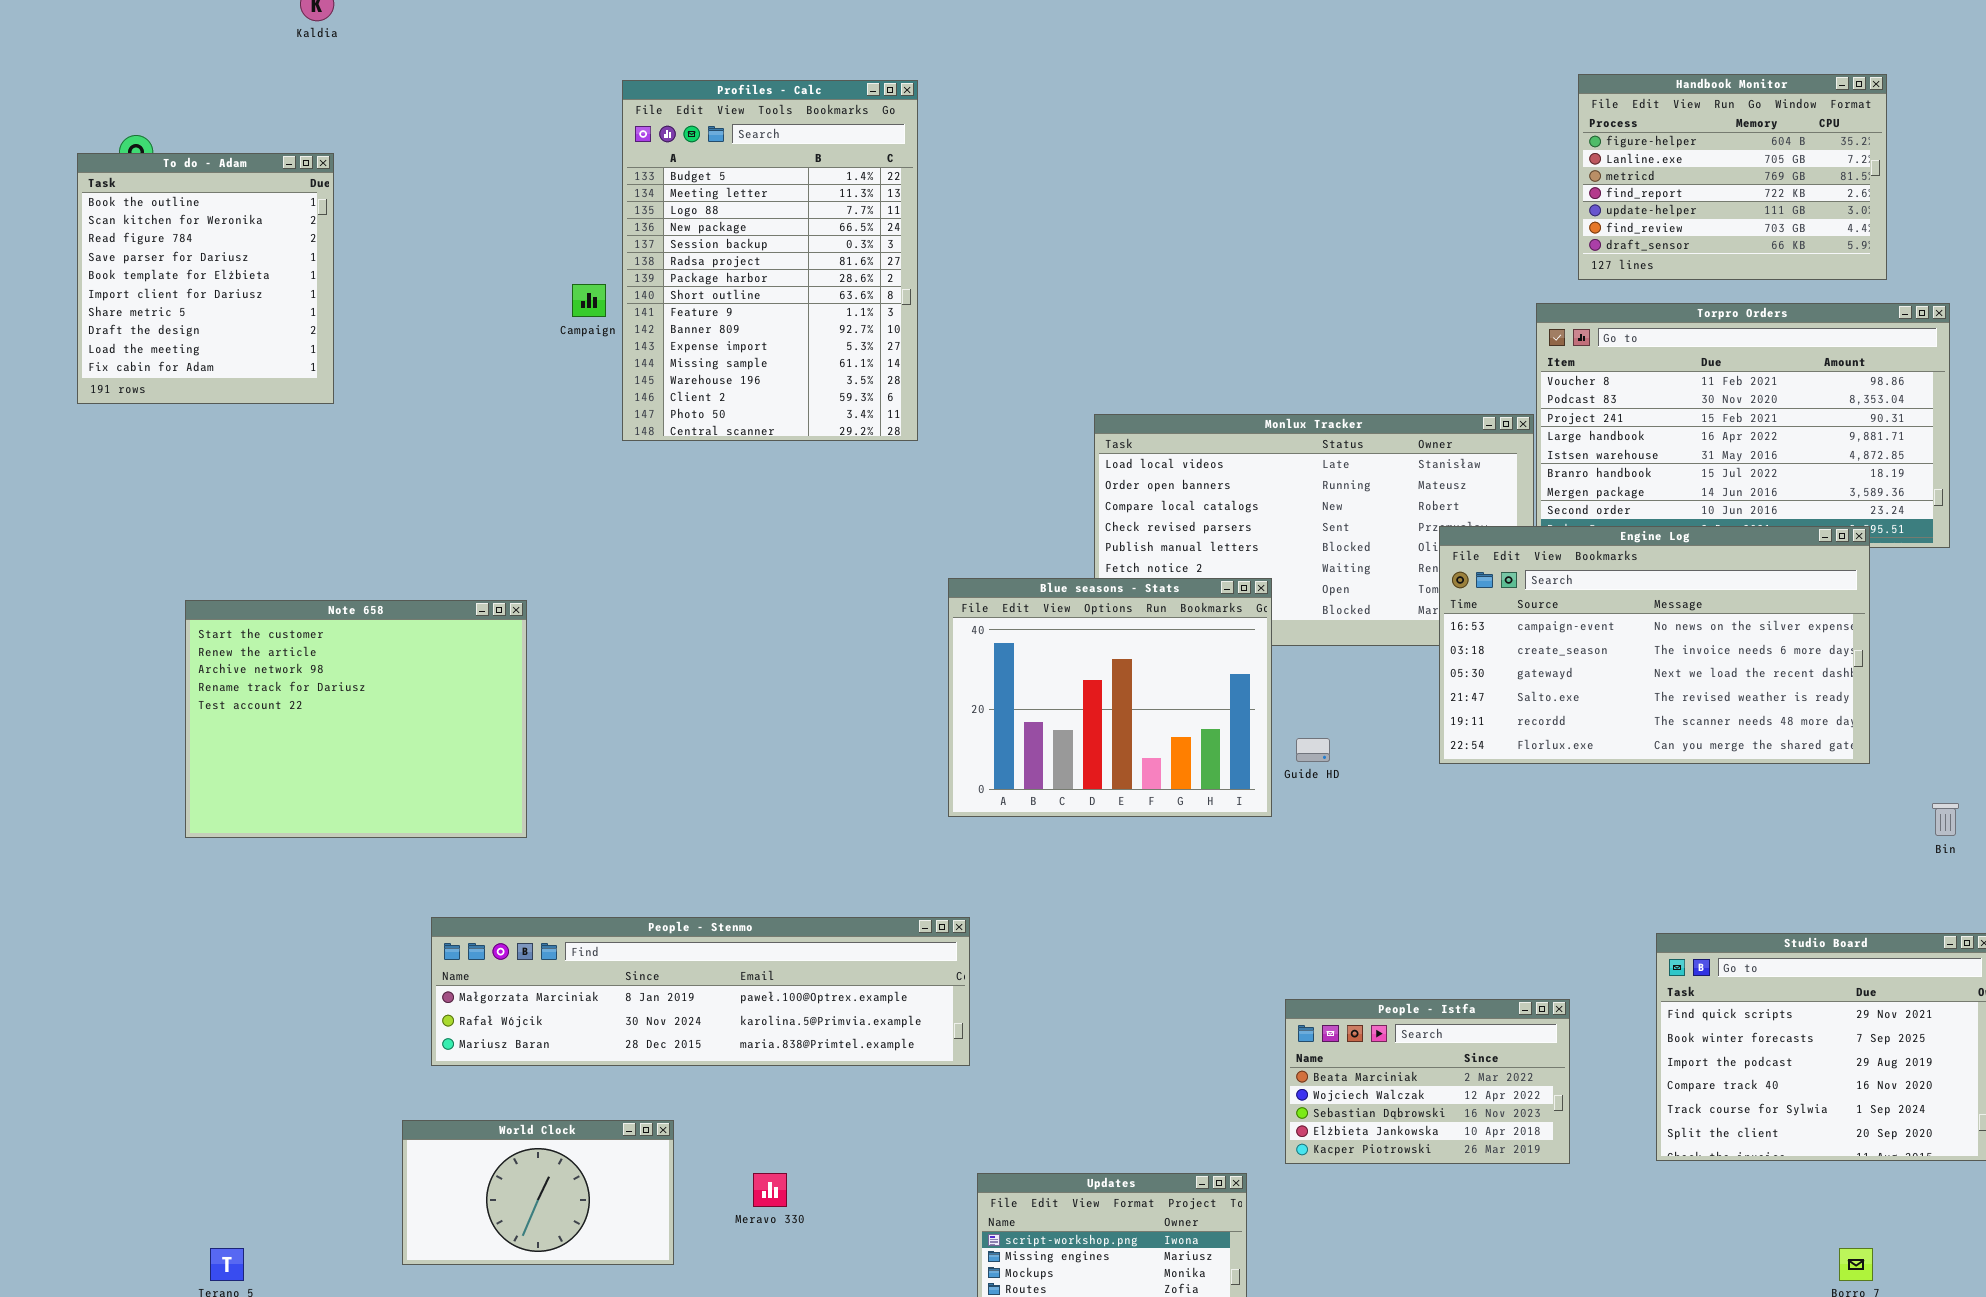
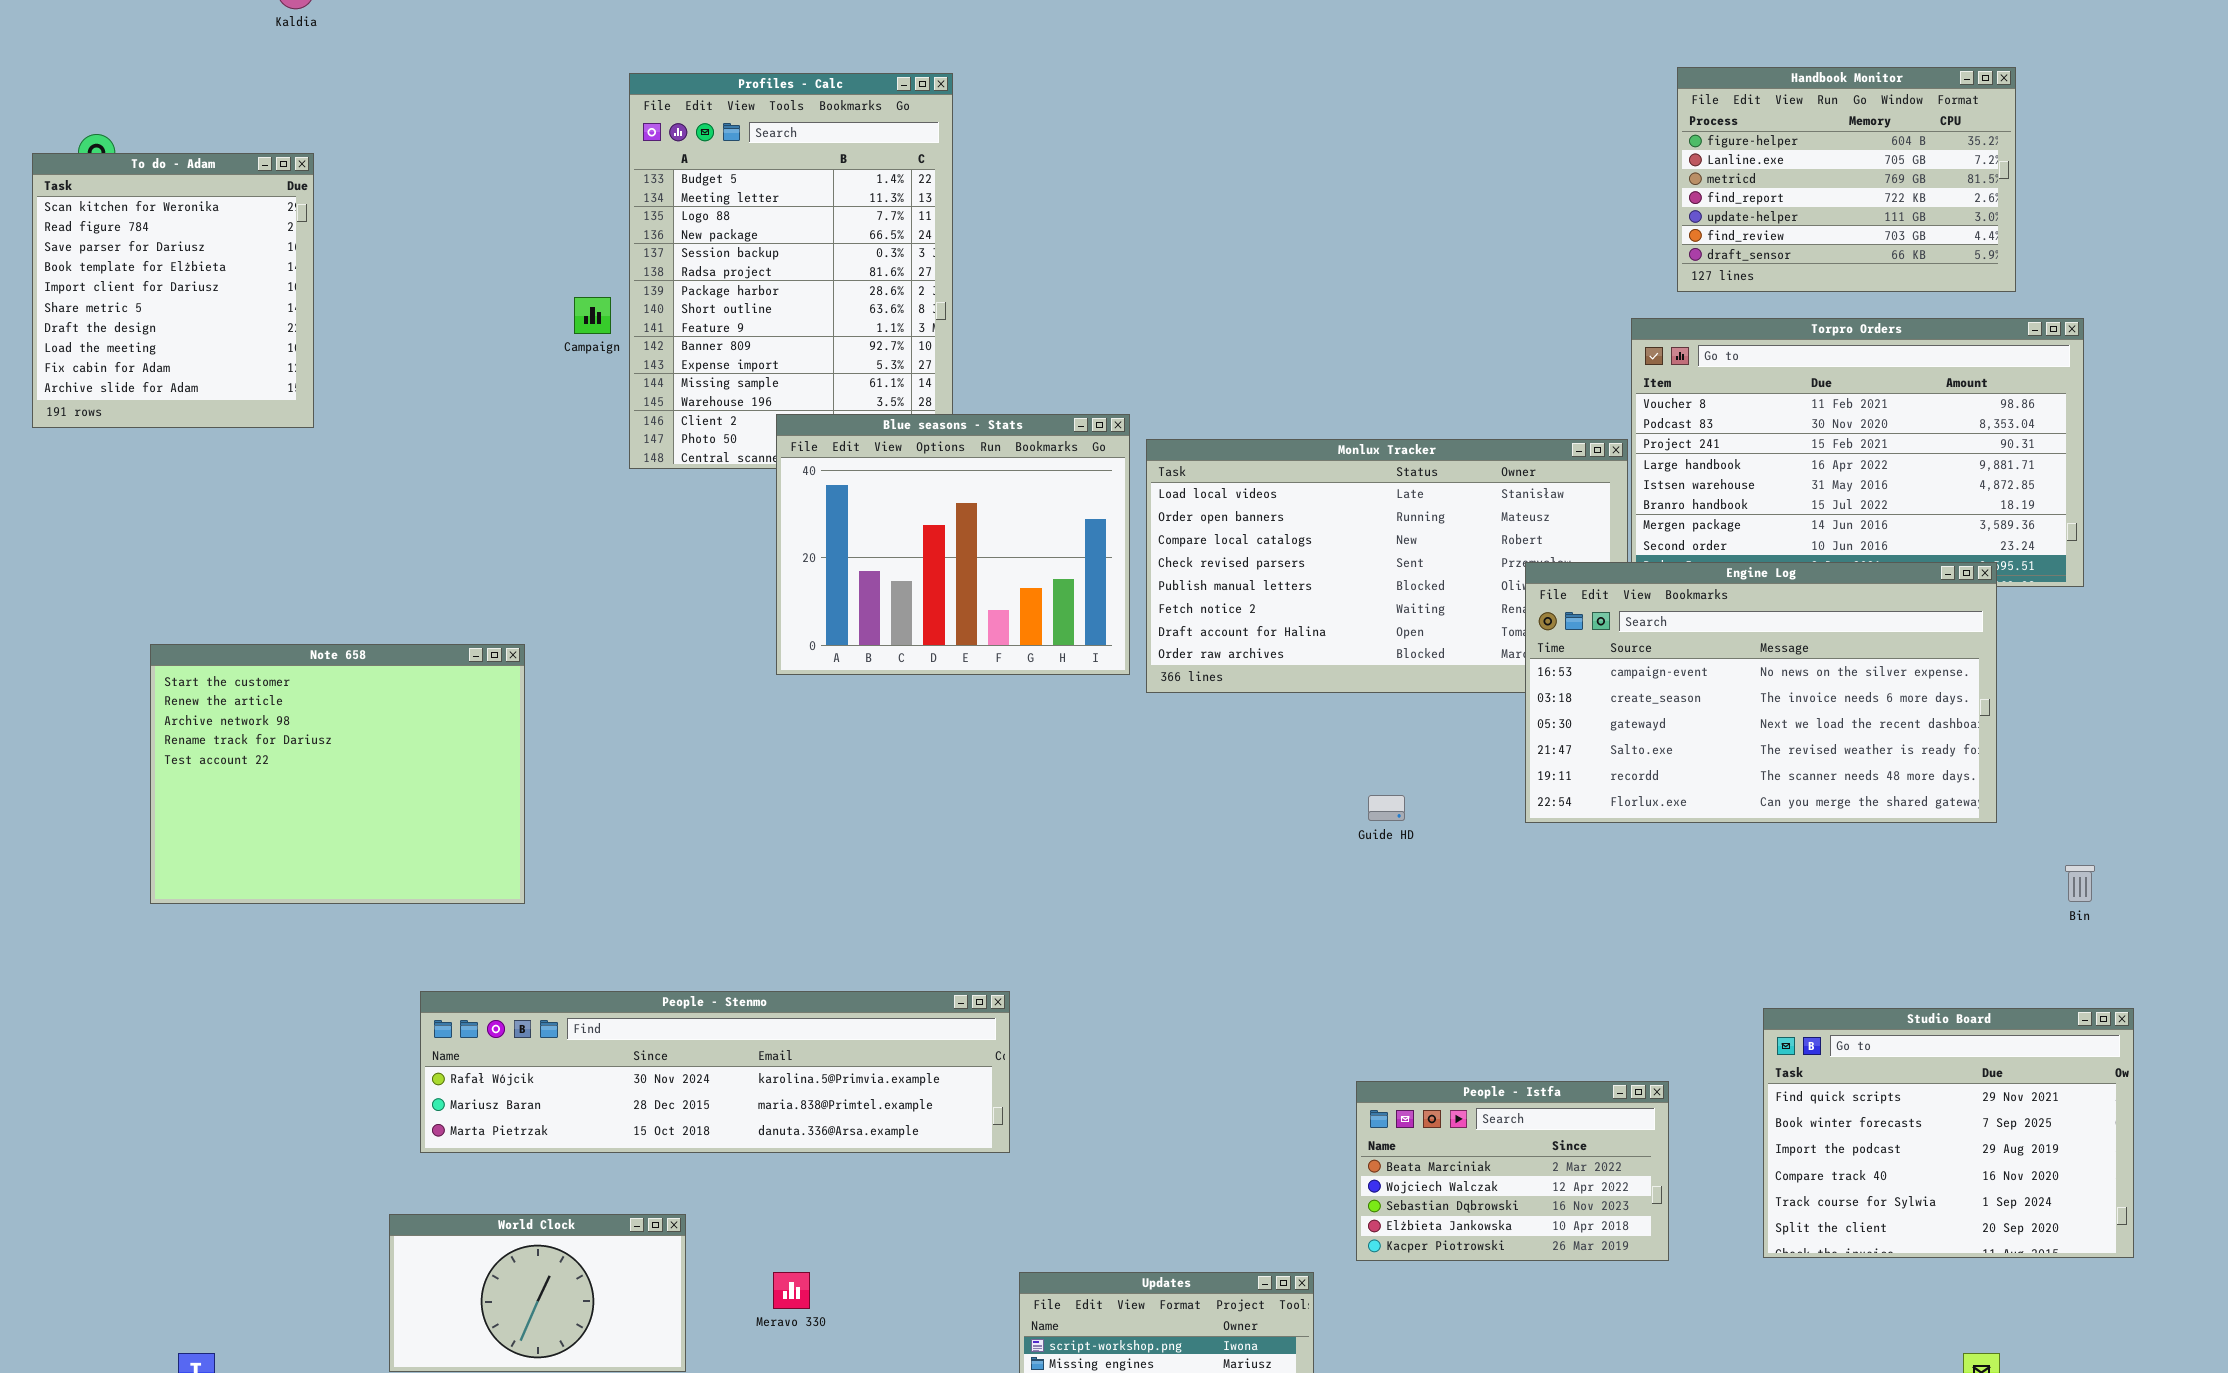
To do - Adam: [77,153,334,404] -> [32,153,314,428], scrolled down 1 row
Blue seasons - Stats: [948,578,1272,817] -> [776,414,1130,675], moved
People - Stenmo: [431,917,970,1066] -> [420,991,1010,1153], scrolled down 1 row

